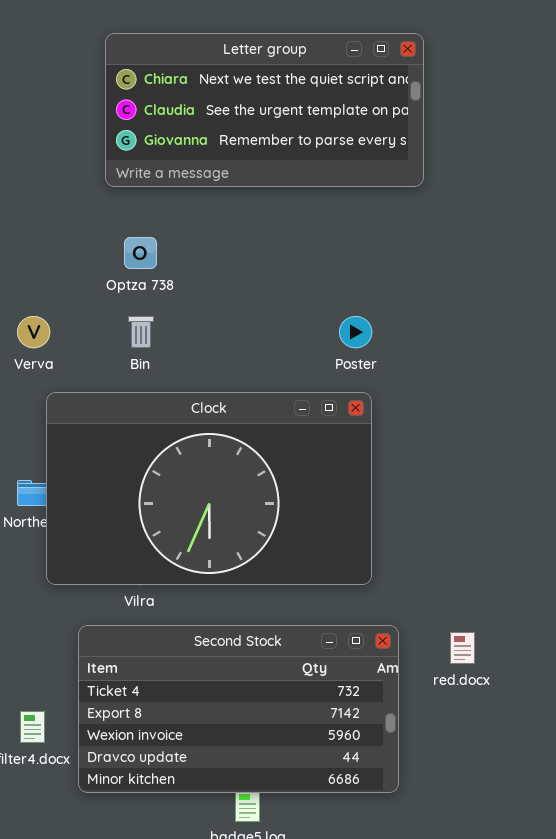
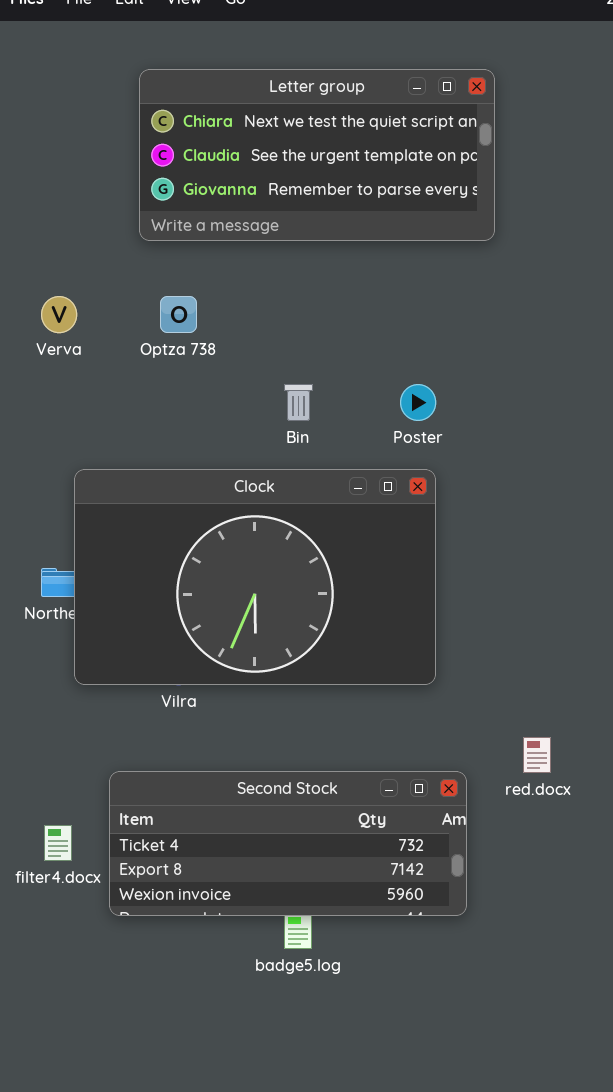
Verva: [17,316,50,348] -> [41,296,77,333], moved
Bin: [128,316,154,348] -> [284,384,313,421], moved
Second Stock: [78,625,399,793] -> [109,771,467,916], resized

